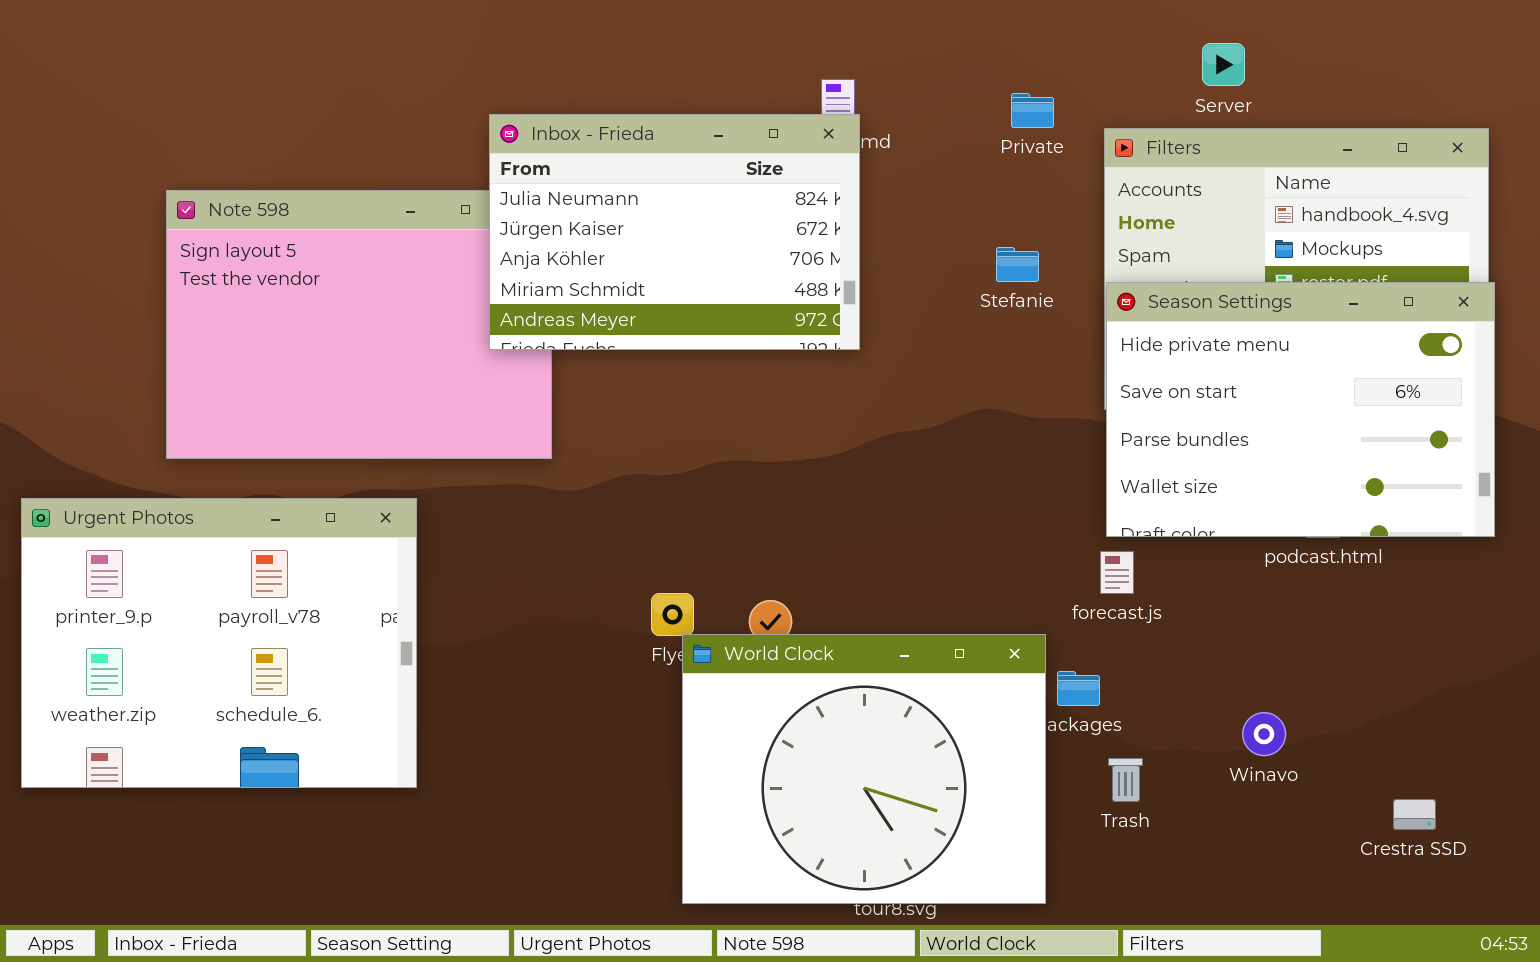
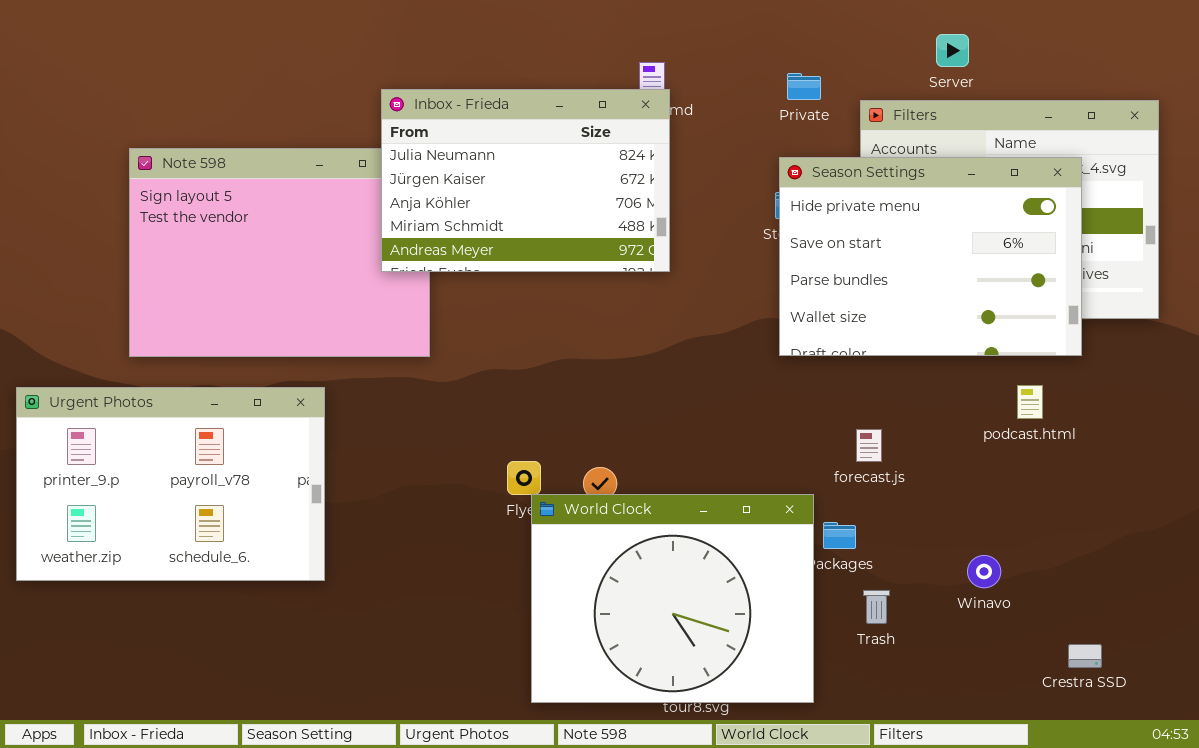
Season Settings: [1106,282,1495,537] -> [779,157,1082,356], moved
Urgent Photos: [21,498,417,788] -> [16,387,325,581], resized
Crestra SSD: [1393,799,1436,830] -> [1068,644,1102,668], moved

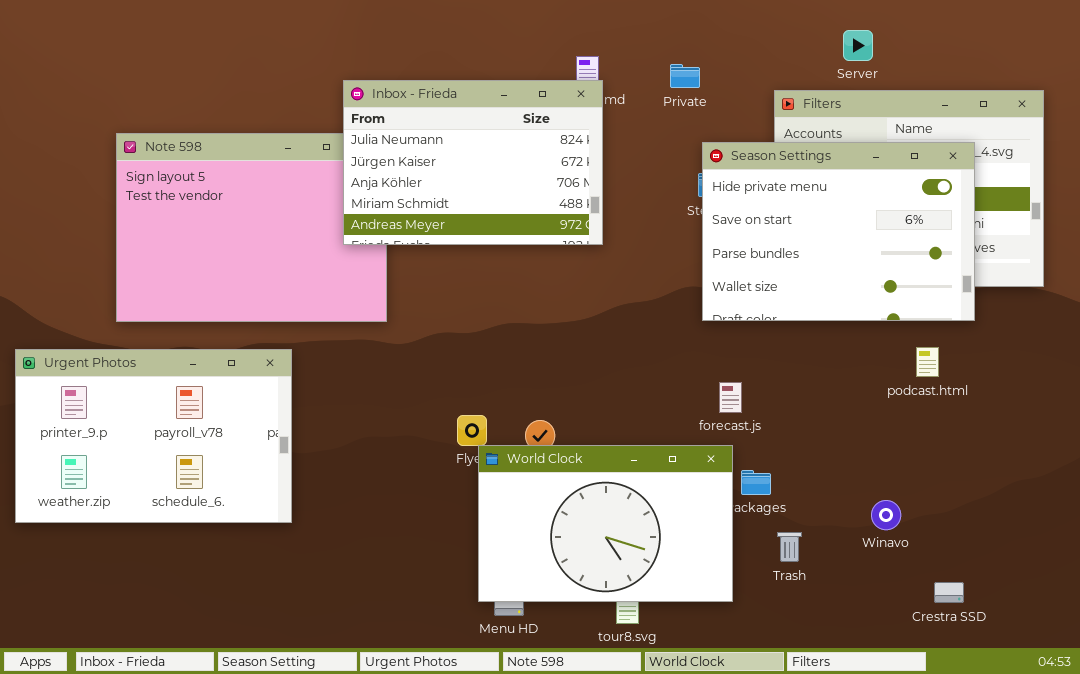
Private: [787,73,821,100] -> [670,64,700,88], moved
forecast.js: [856,429,882,462] -> [719,382,742,413], moved
World Clock: [531,494,814,703] -> [478,445,733,602], resized
Crestra SSD: [1068,644,1102,668] -> [934,582,964,603], moved

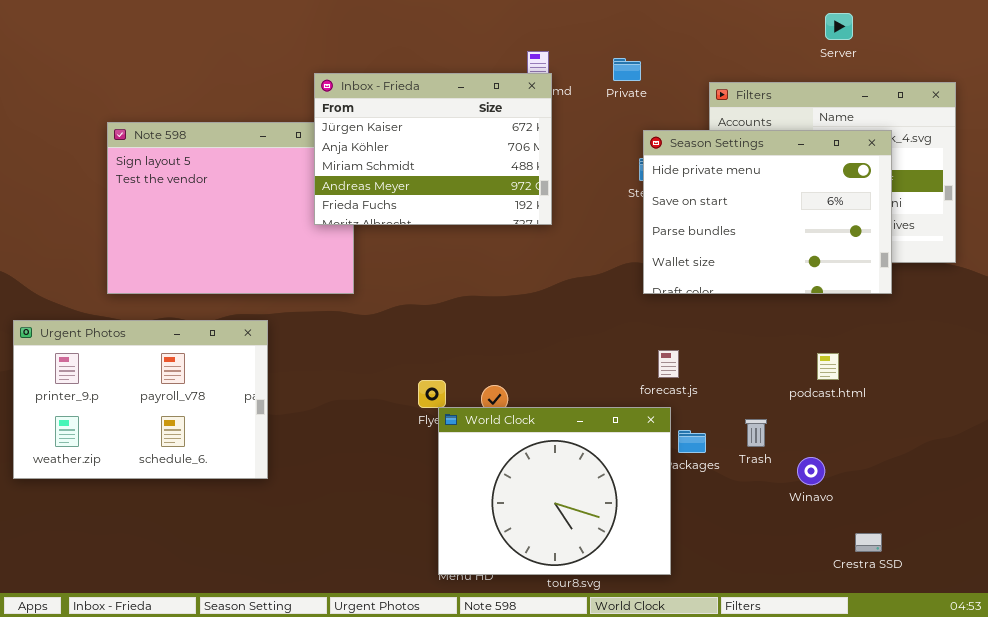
Server: [843,30,873,61] -> [825,13,853,40], moved
Inbox - Frieda: [343,80,603,245] -> [314,73,552,225], scrolled down 1 row
podcast.html: [916,347,939,377] -> [817,353,839,380], moved
World Clock: [478,445,733,602] -> [438,407,671,575], resized
Trash: [777,532,802,562] -> [745,419,767,447], moved

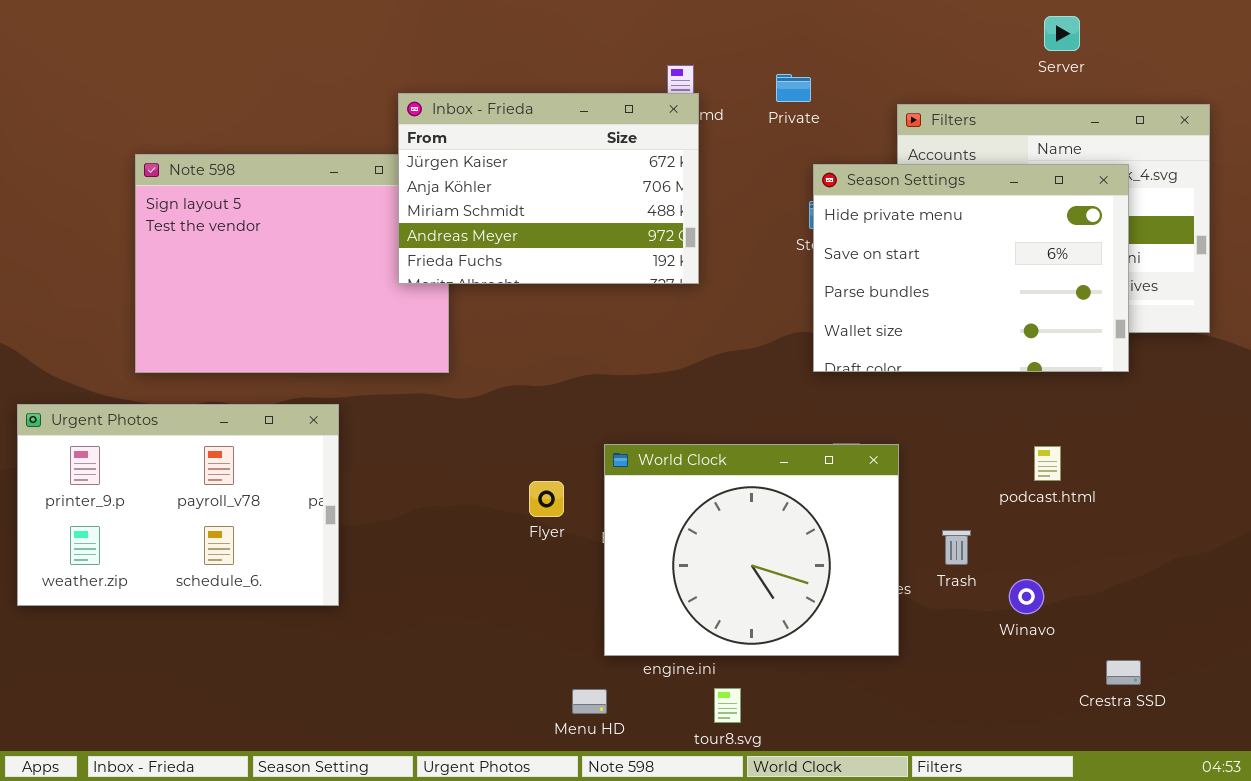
World Clock: [438,407,671,575] -> [604,444,899,656], moved
Crestra SSD: [855,533,882,552] -> [1106,660,1141,685], moved

